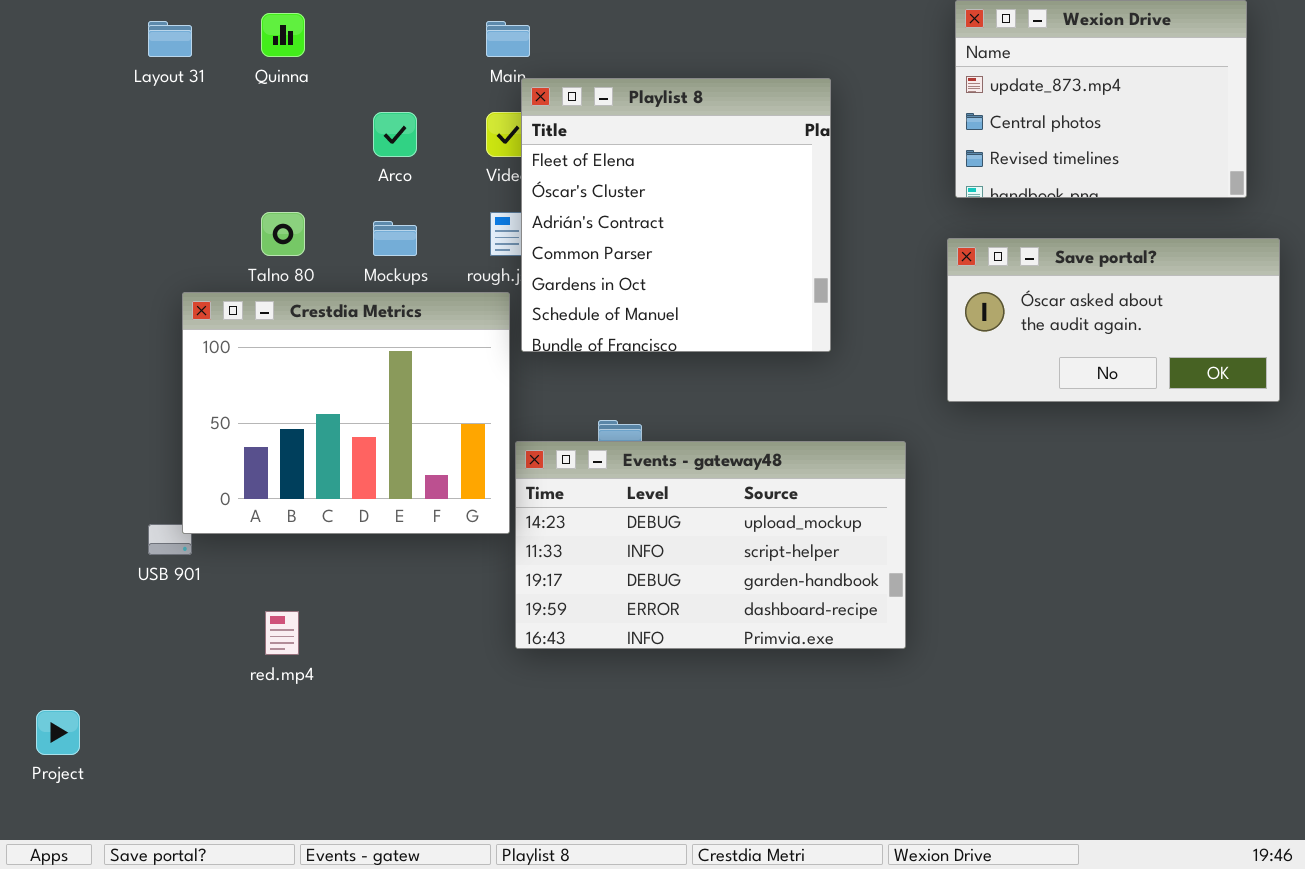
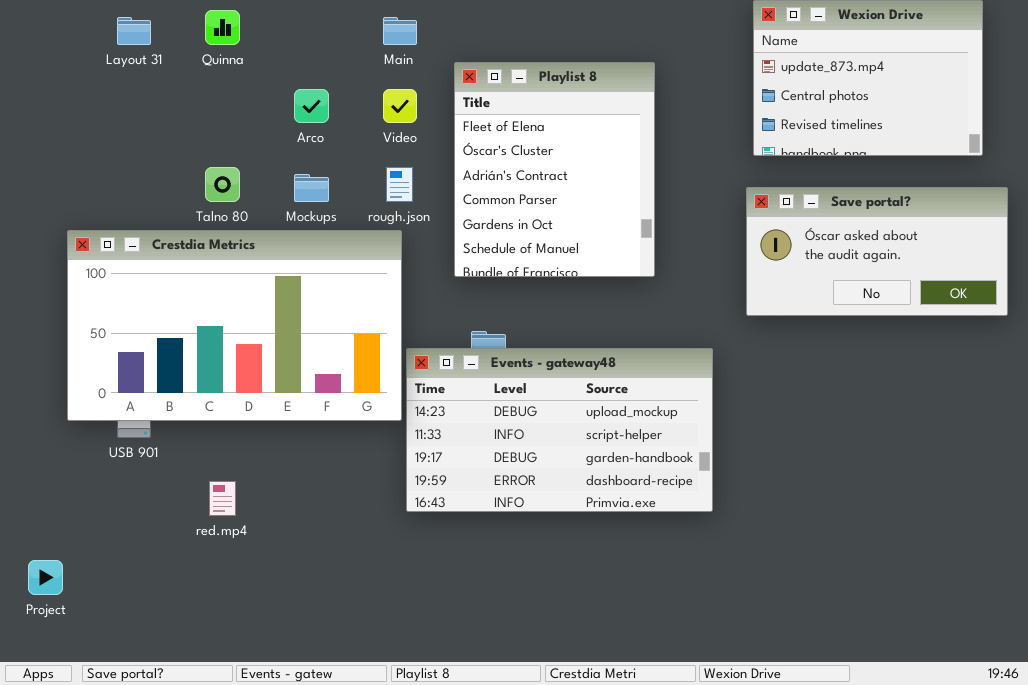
Playlist 8: [521,78,831,352] -> [454,62,655,277], resized
Crestdia Metrics: [182,292,510,534] -> [67,230,402,421], resized

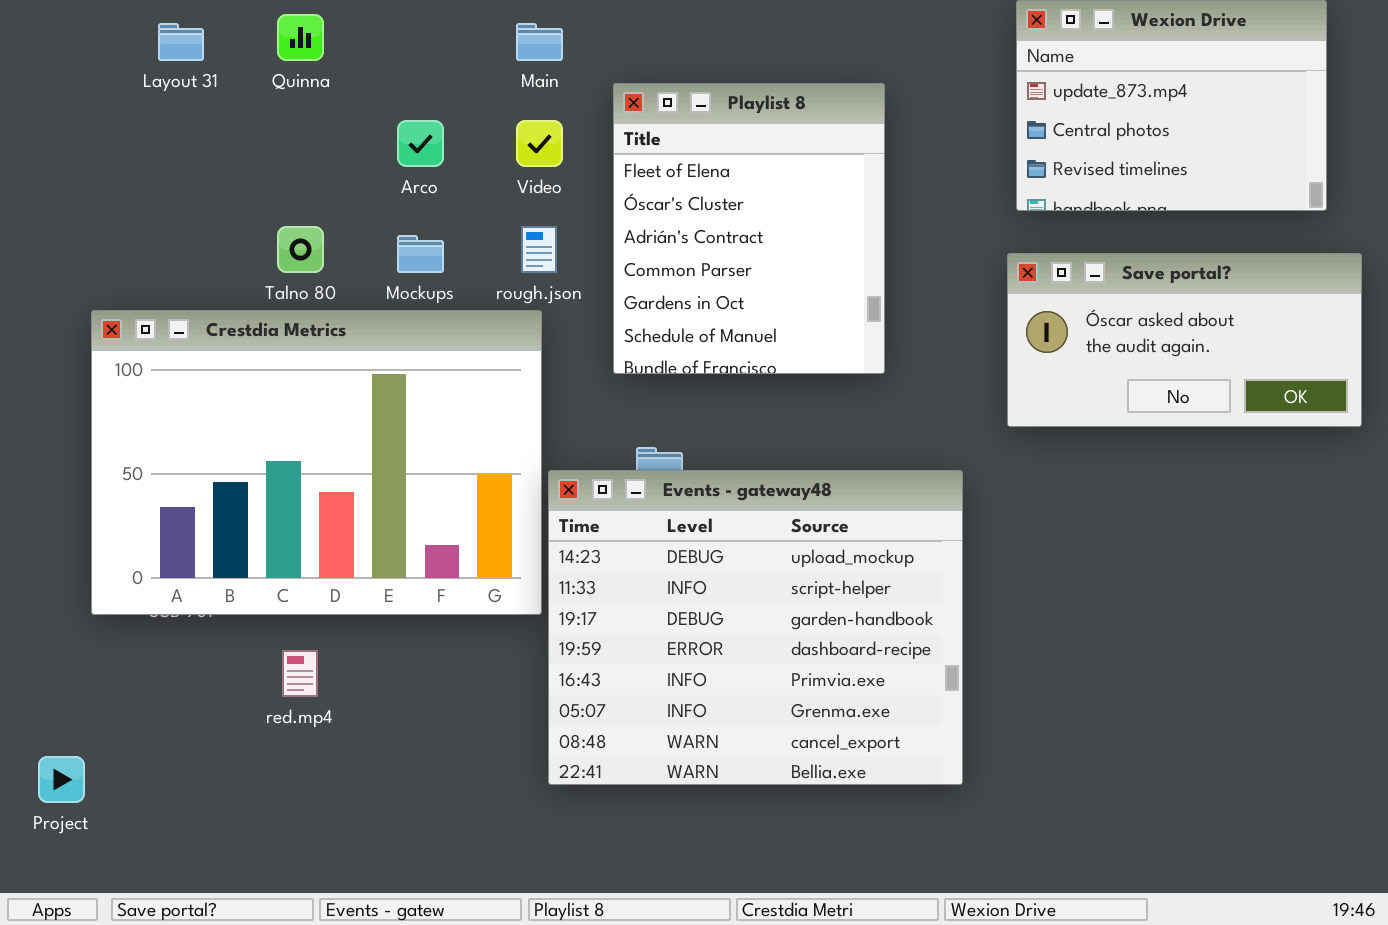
Crestdia Metrics: [67,230,402,421] -> [91,310,542,615], resized
Events - gateway48: [406,348,713,512] -> [548,470,963,785], resized

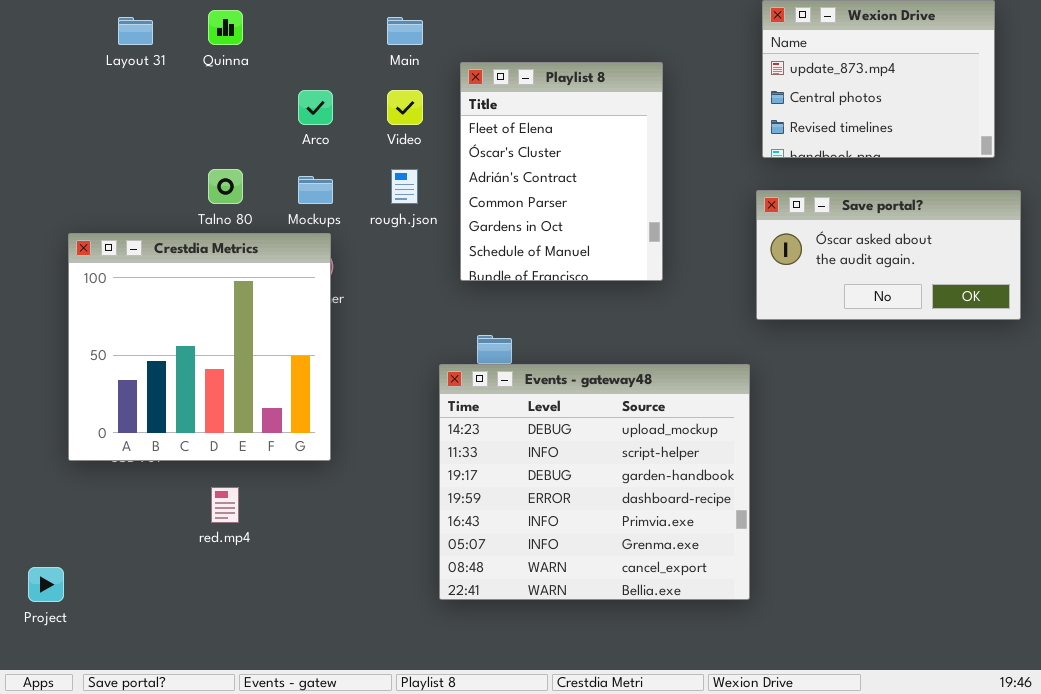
Crestdia Metrics: [91,310,542,615] -> [68,233,331,461], resized
Events - gateway48: [548,470,963,785] -> [439,364,750,600], moved

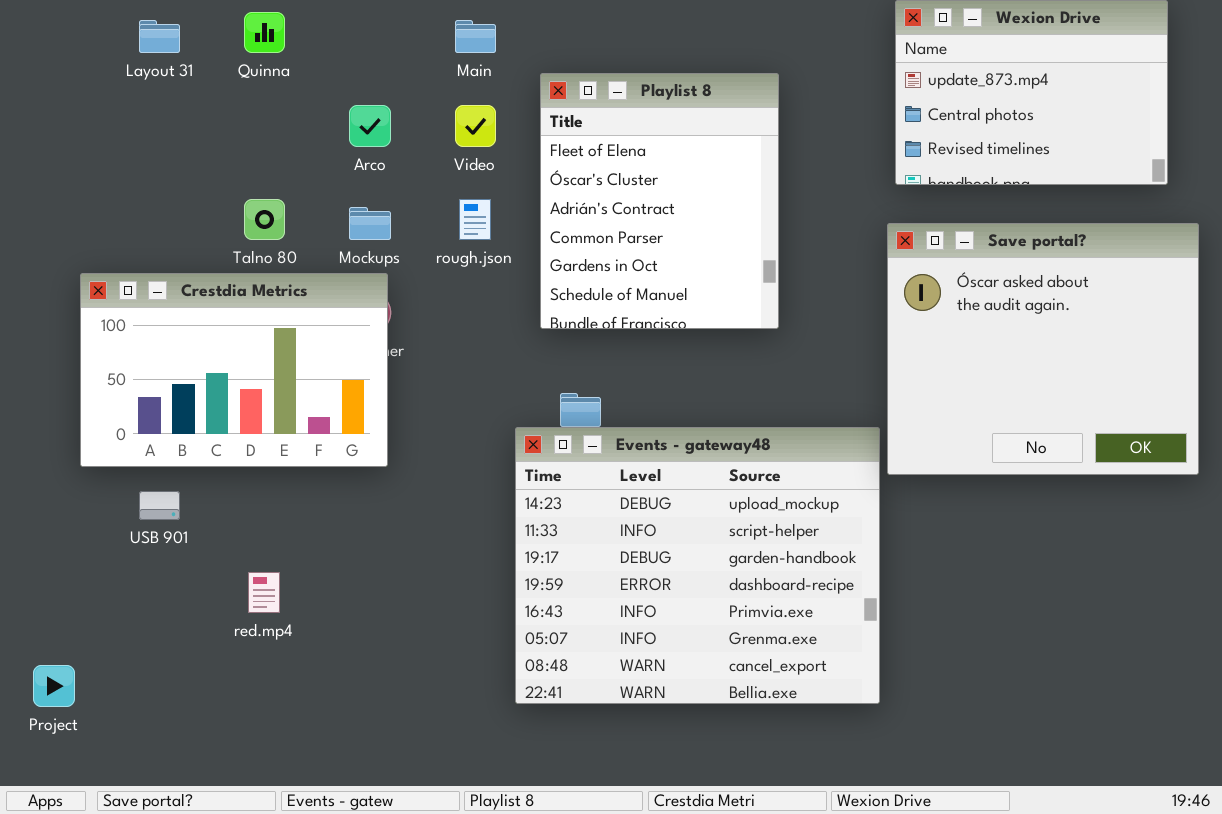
Save portal?: [756,190,1021,320] -> [887,223,1199,475], resized
Crestdia Metrics: [68,233,331,461] -> [80,273,388,467], resized

